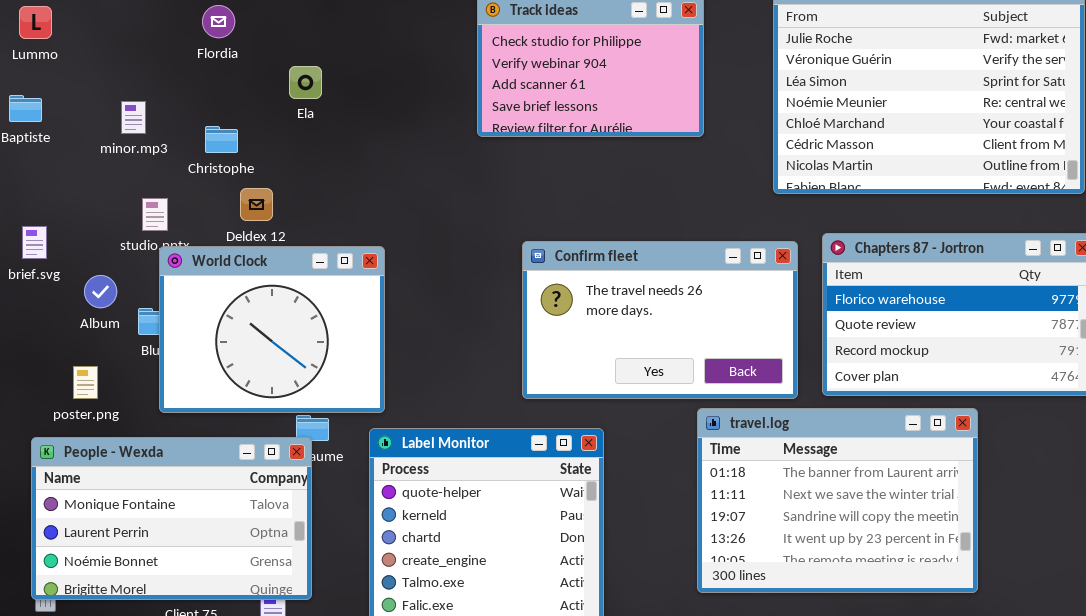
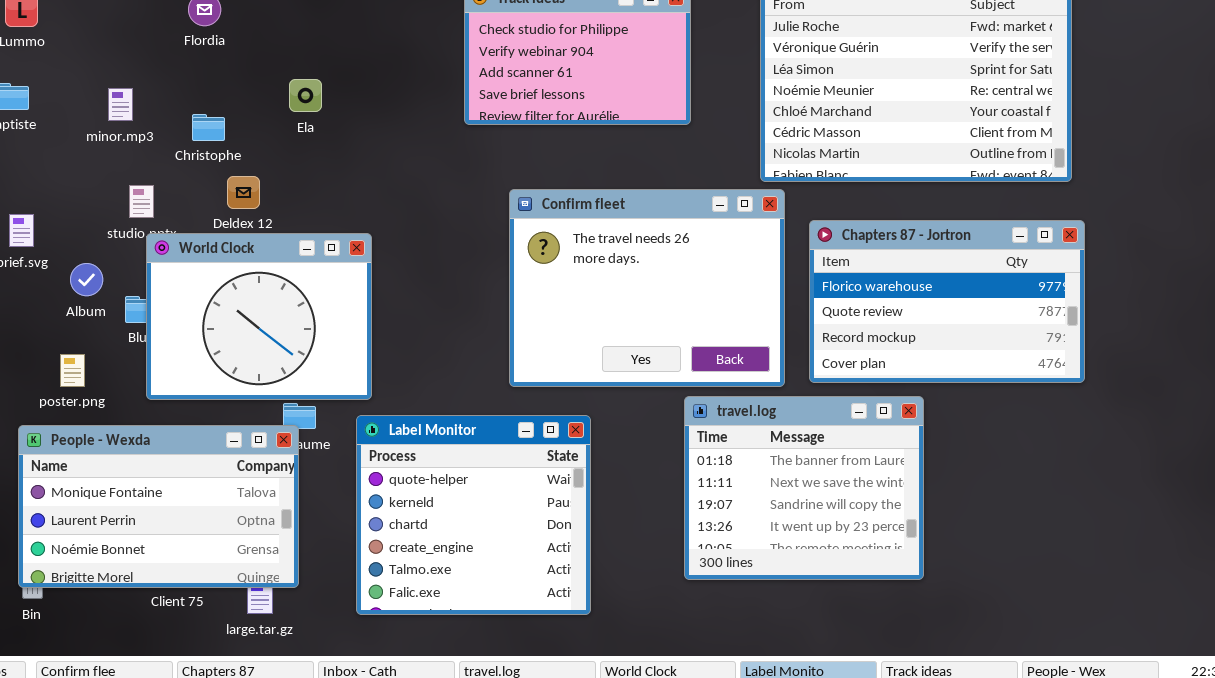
Ela: [289,66,322,99] -> [289,79,322,112], moved
Confirm fleet: [522,241,798,399] -> [509,189,785,387], resized
travel.log: [697,408,978,593] -> [684,396,924,580], resized

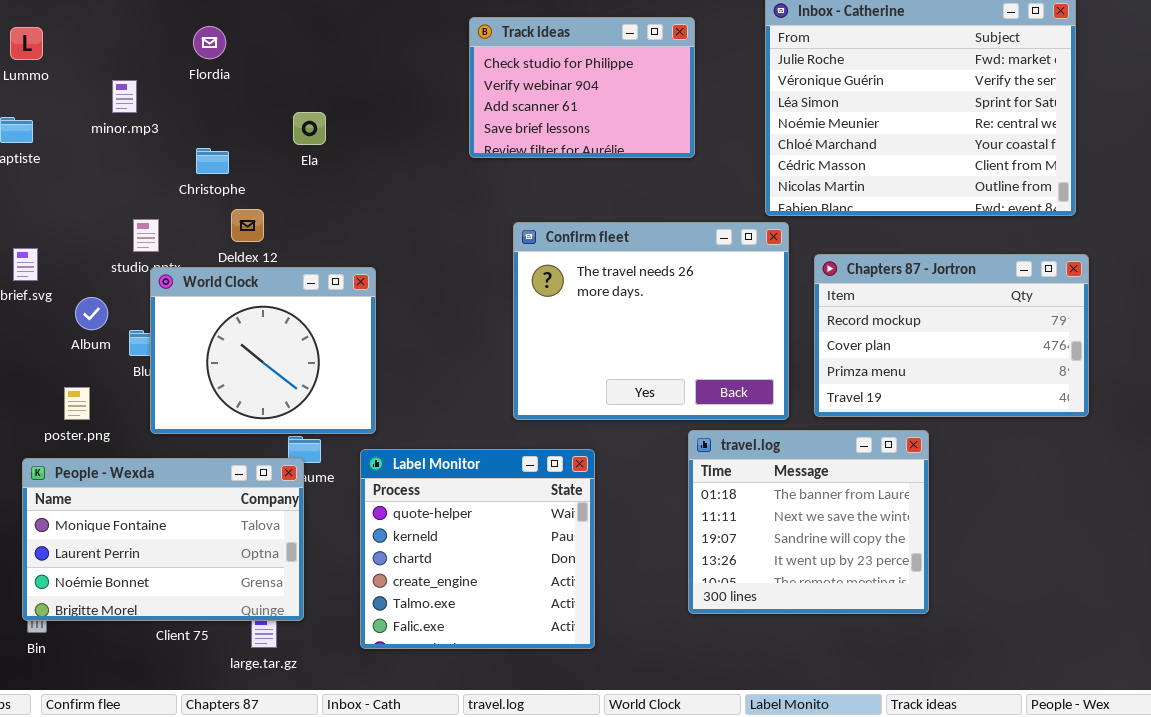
minor.mp3: [108,88,133,121] -> [112,80,137,113], moved
Chapters 87 - Jortron: [809,220,1085,383] -> [814,254,1089,417], scrolled down 2 rows

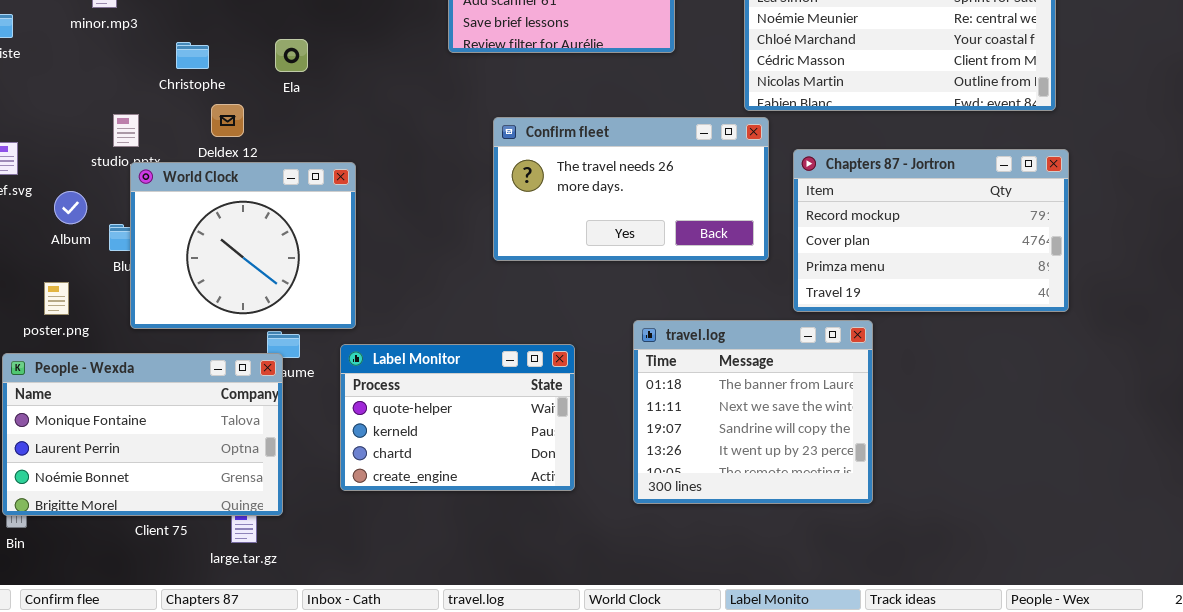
Ela: [293,112,326,145] -> [275,39,308,72], moved
Confirm fleet: [513,222,789,420] -> [493,117,769,261], resized
travel.log: [688,430,929,614] -> [633,320,873,504], moved
Label Monitor: [360,449,595,649] -> [340,344,575,491], resized

